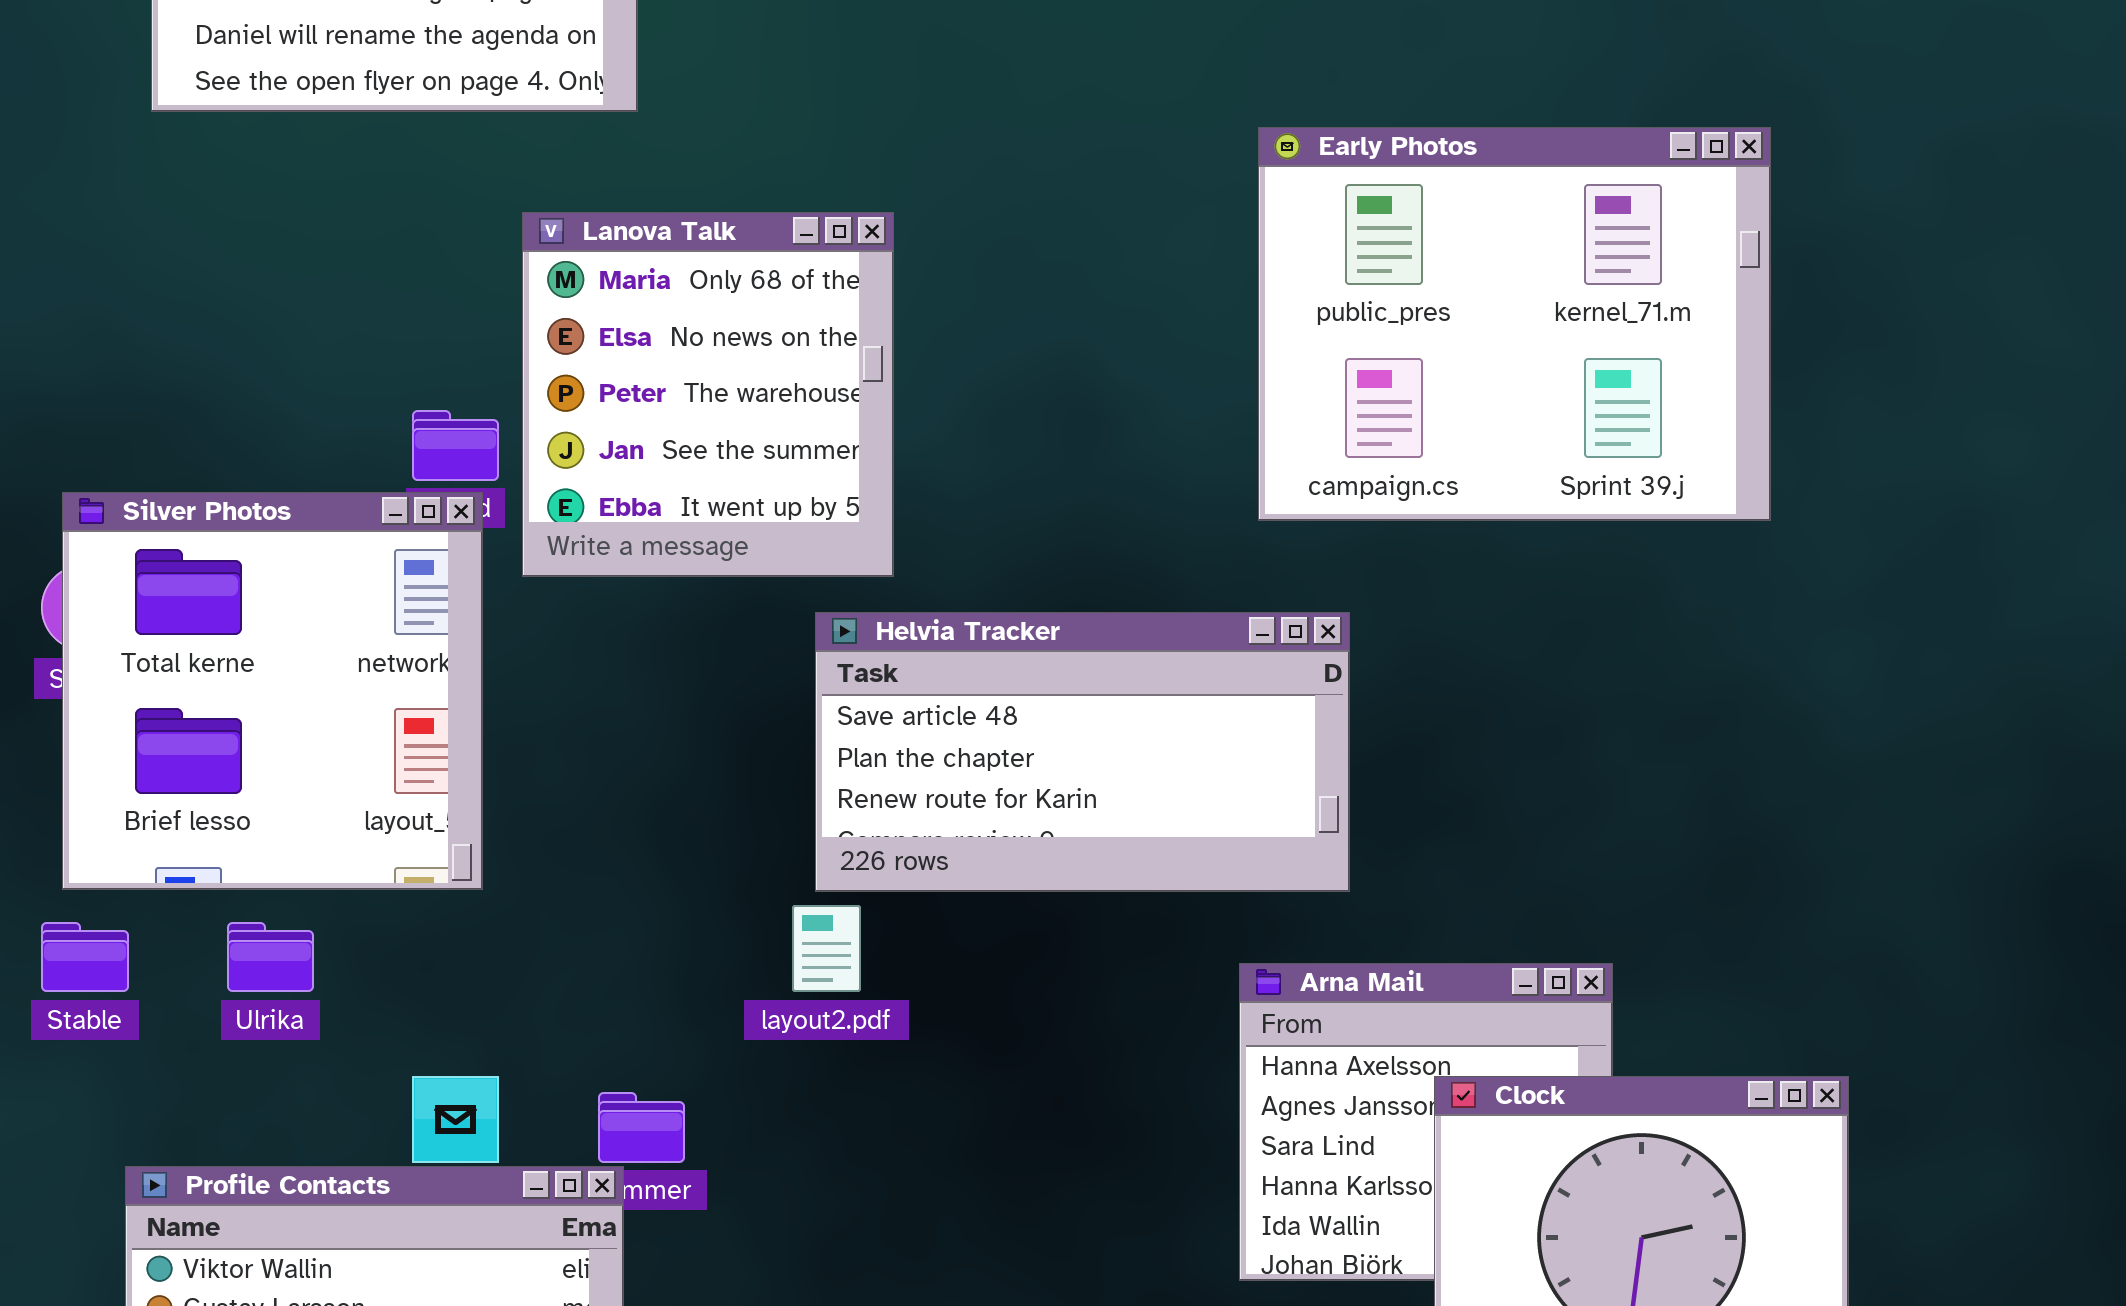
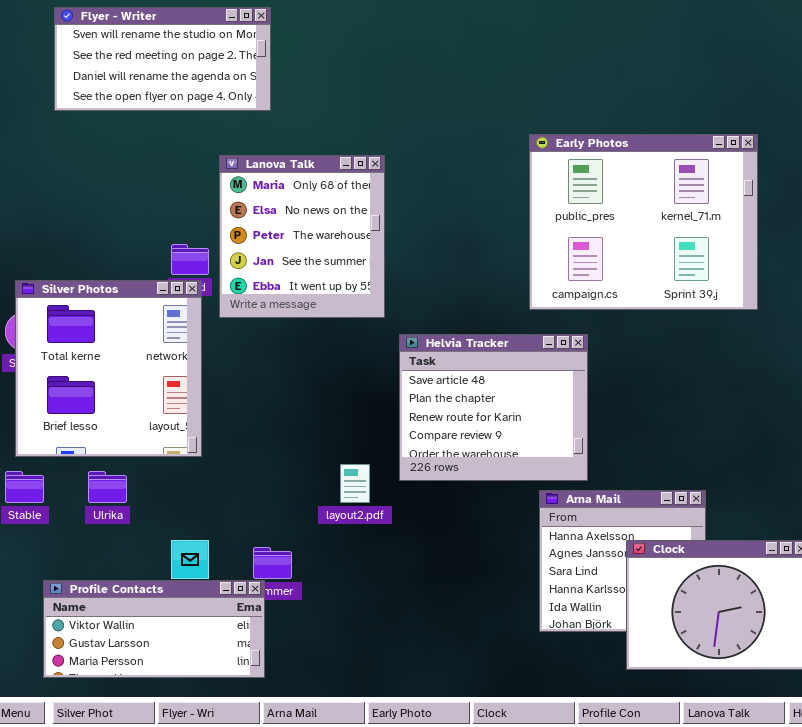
Early Photos: [1258,127,1771,521] -> [529,134,758,310], moved
Helvia Tracker: [815,612,1350,892] -> [399,334,588,481], resized

